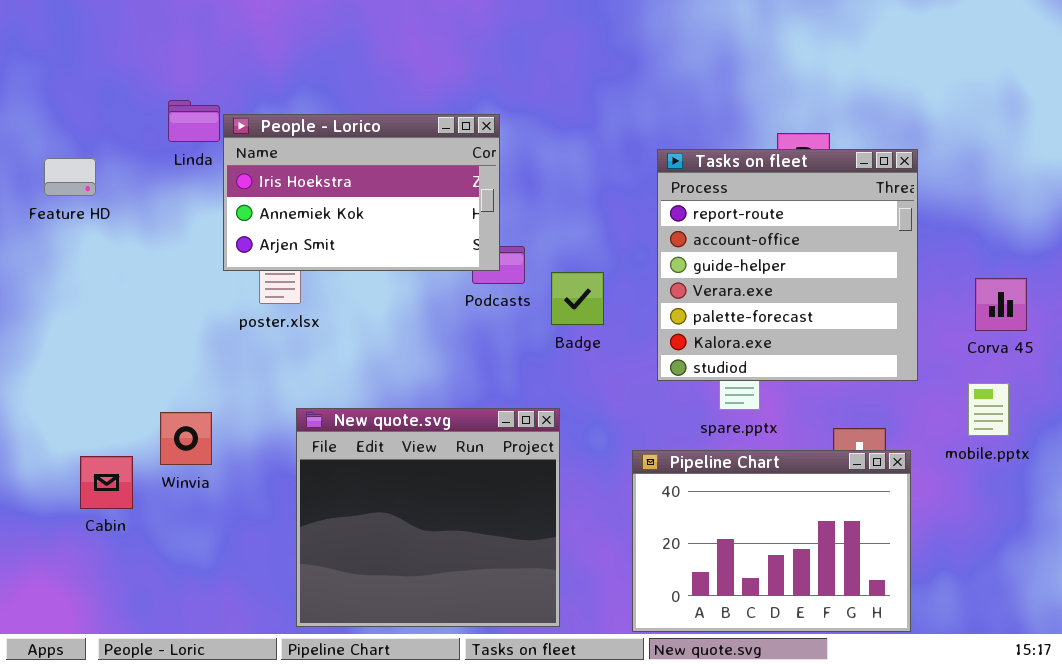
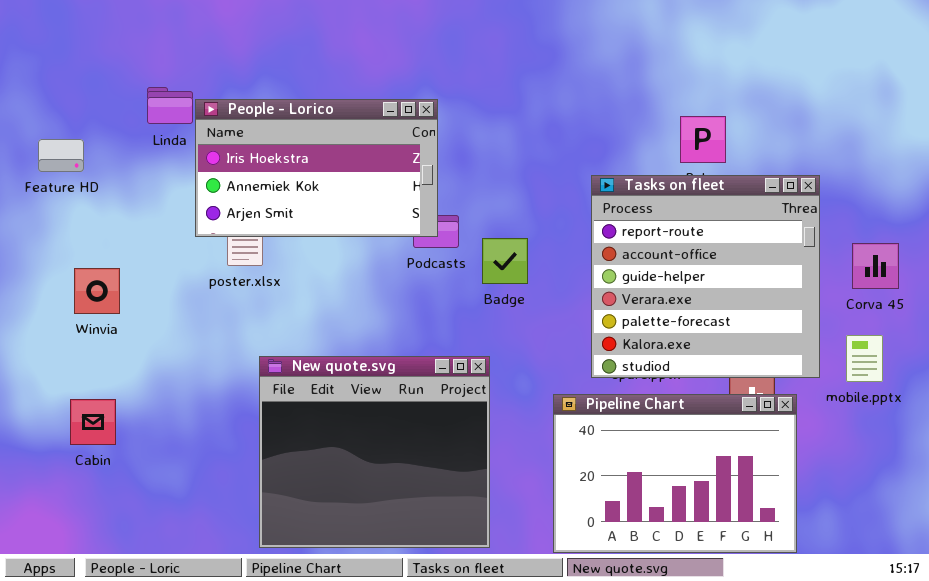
Tasks on fleet: [657,149,918,381] -> [591,175,820,378], moved
Winvia: [160,412,212,465] -> [74,268,120,314], moved

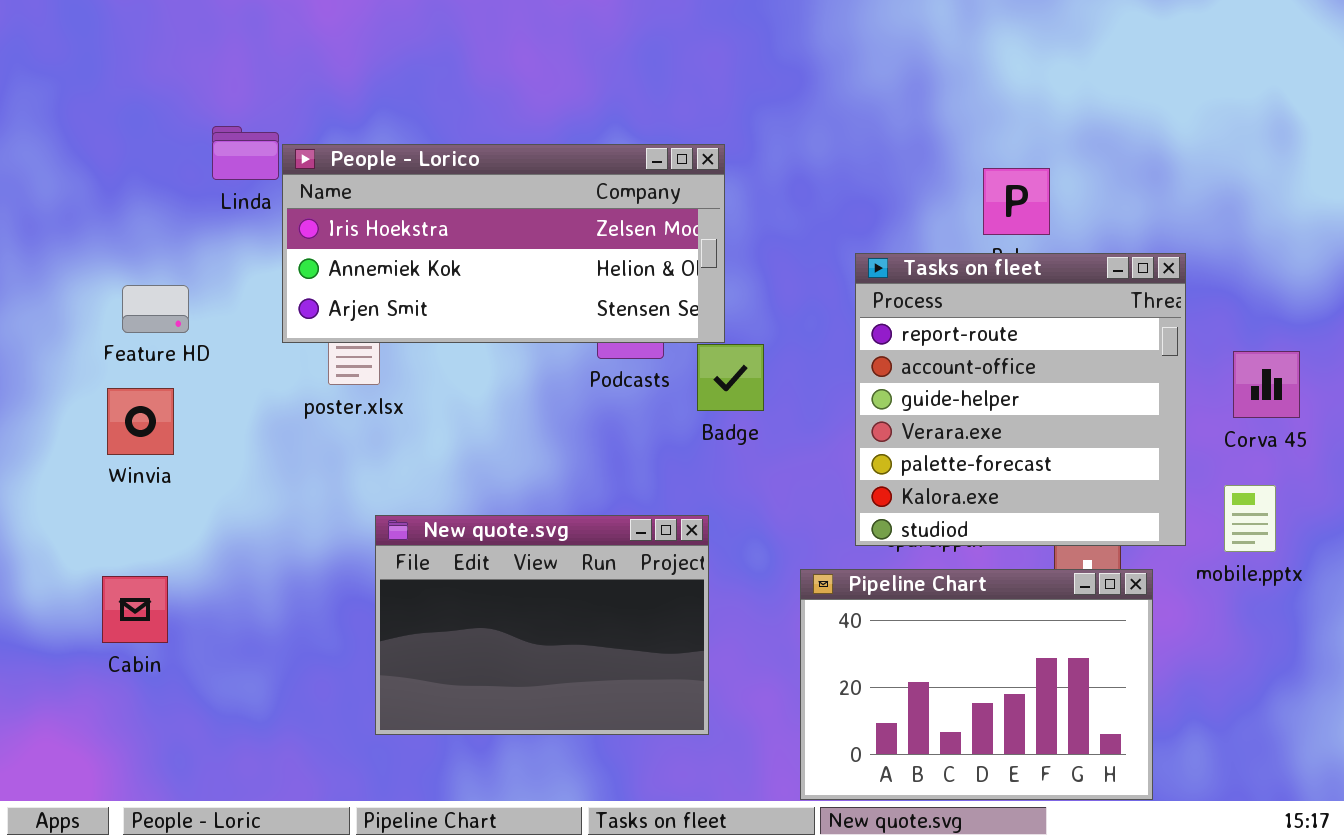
People - Lorico: [195,99,438,237] -> [282,144,725,343], resized
Feature HD: [38,139,84,172] -> [122,285,189,333], moved
New quote.svg: [259,356,490,548] -> [375,515,709,735], resized

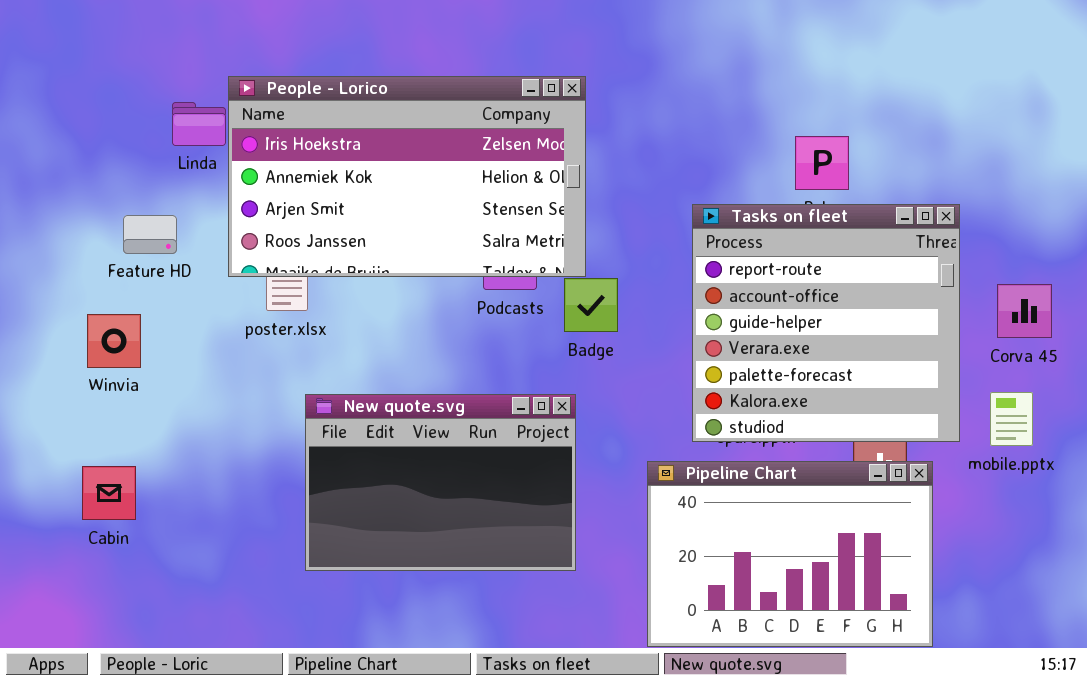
People - Lorico: [282,144,725,343] -> [228,76,586,277], resized
Feature HD: [122,285,189,333] -> [123,215,177,254], moved
New quote.svg: [375,515,709,735] -> [305,394,576,571], moved

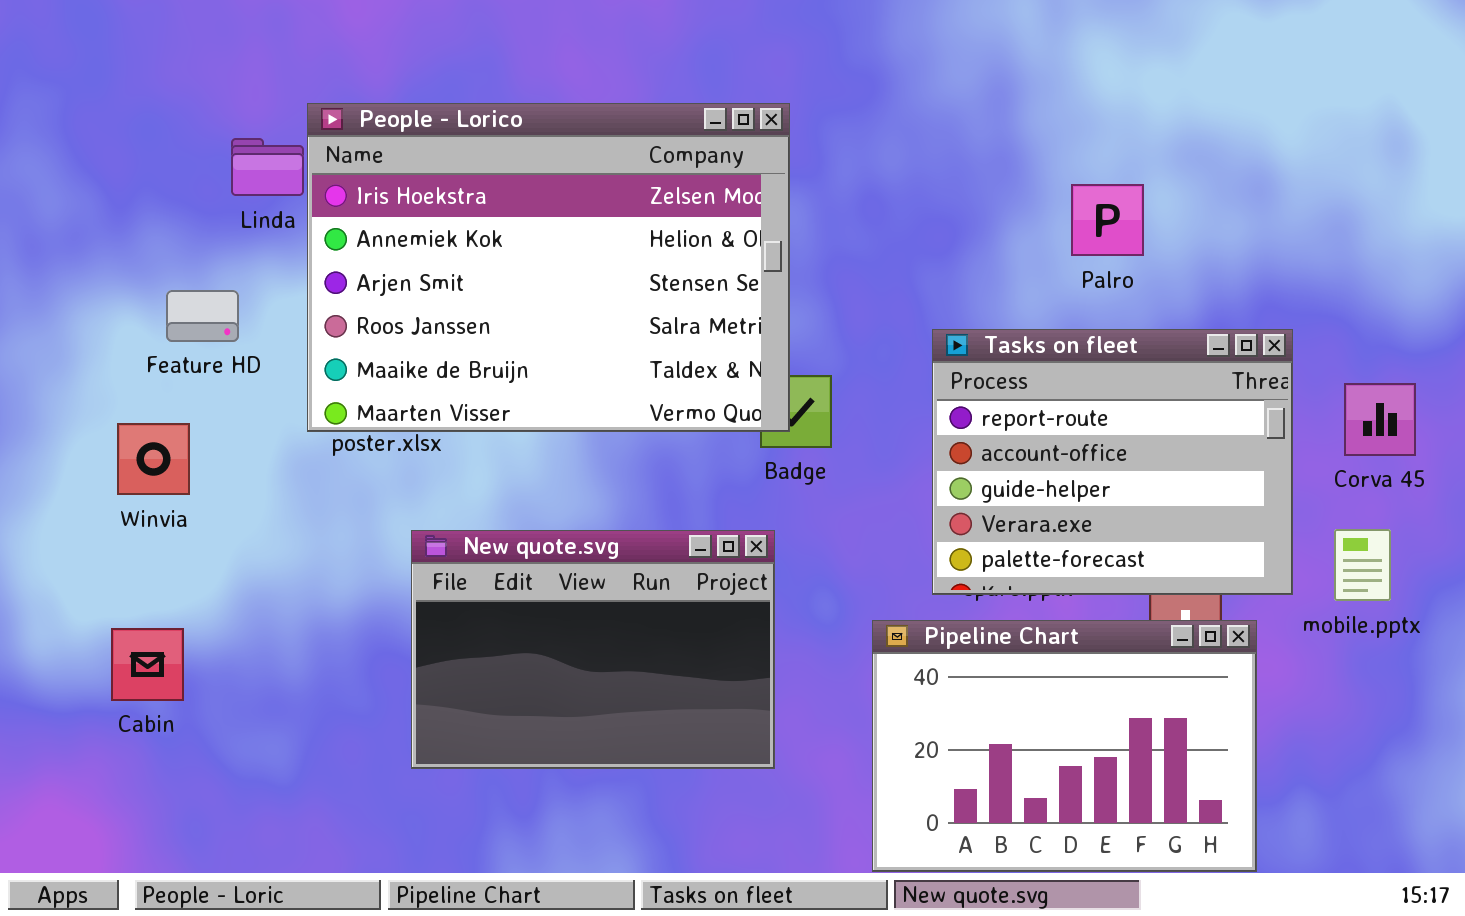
People - Lorico: [228,76,586,277] -> [307,103,790,432], resized
Tasks on fleet: [692,204,960,442] -> [932,329,1293,595], resized

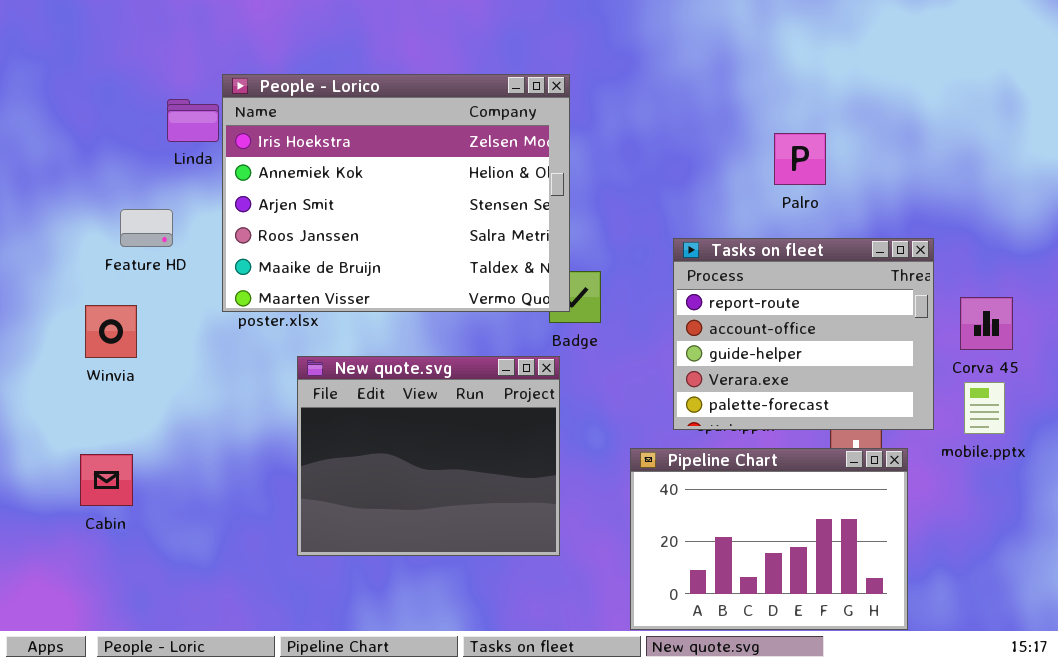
Corva 45: [1344,383,1416,456] -> [960,297,1013,350], moved
New quote.svg: [411,530,775,769] -> [297,356,560,556], resized

